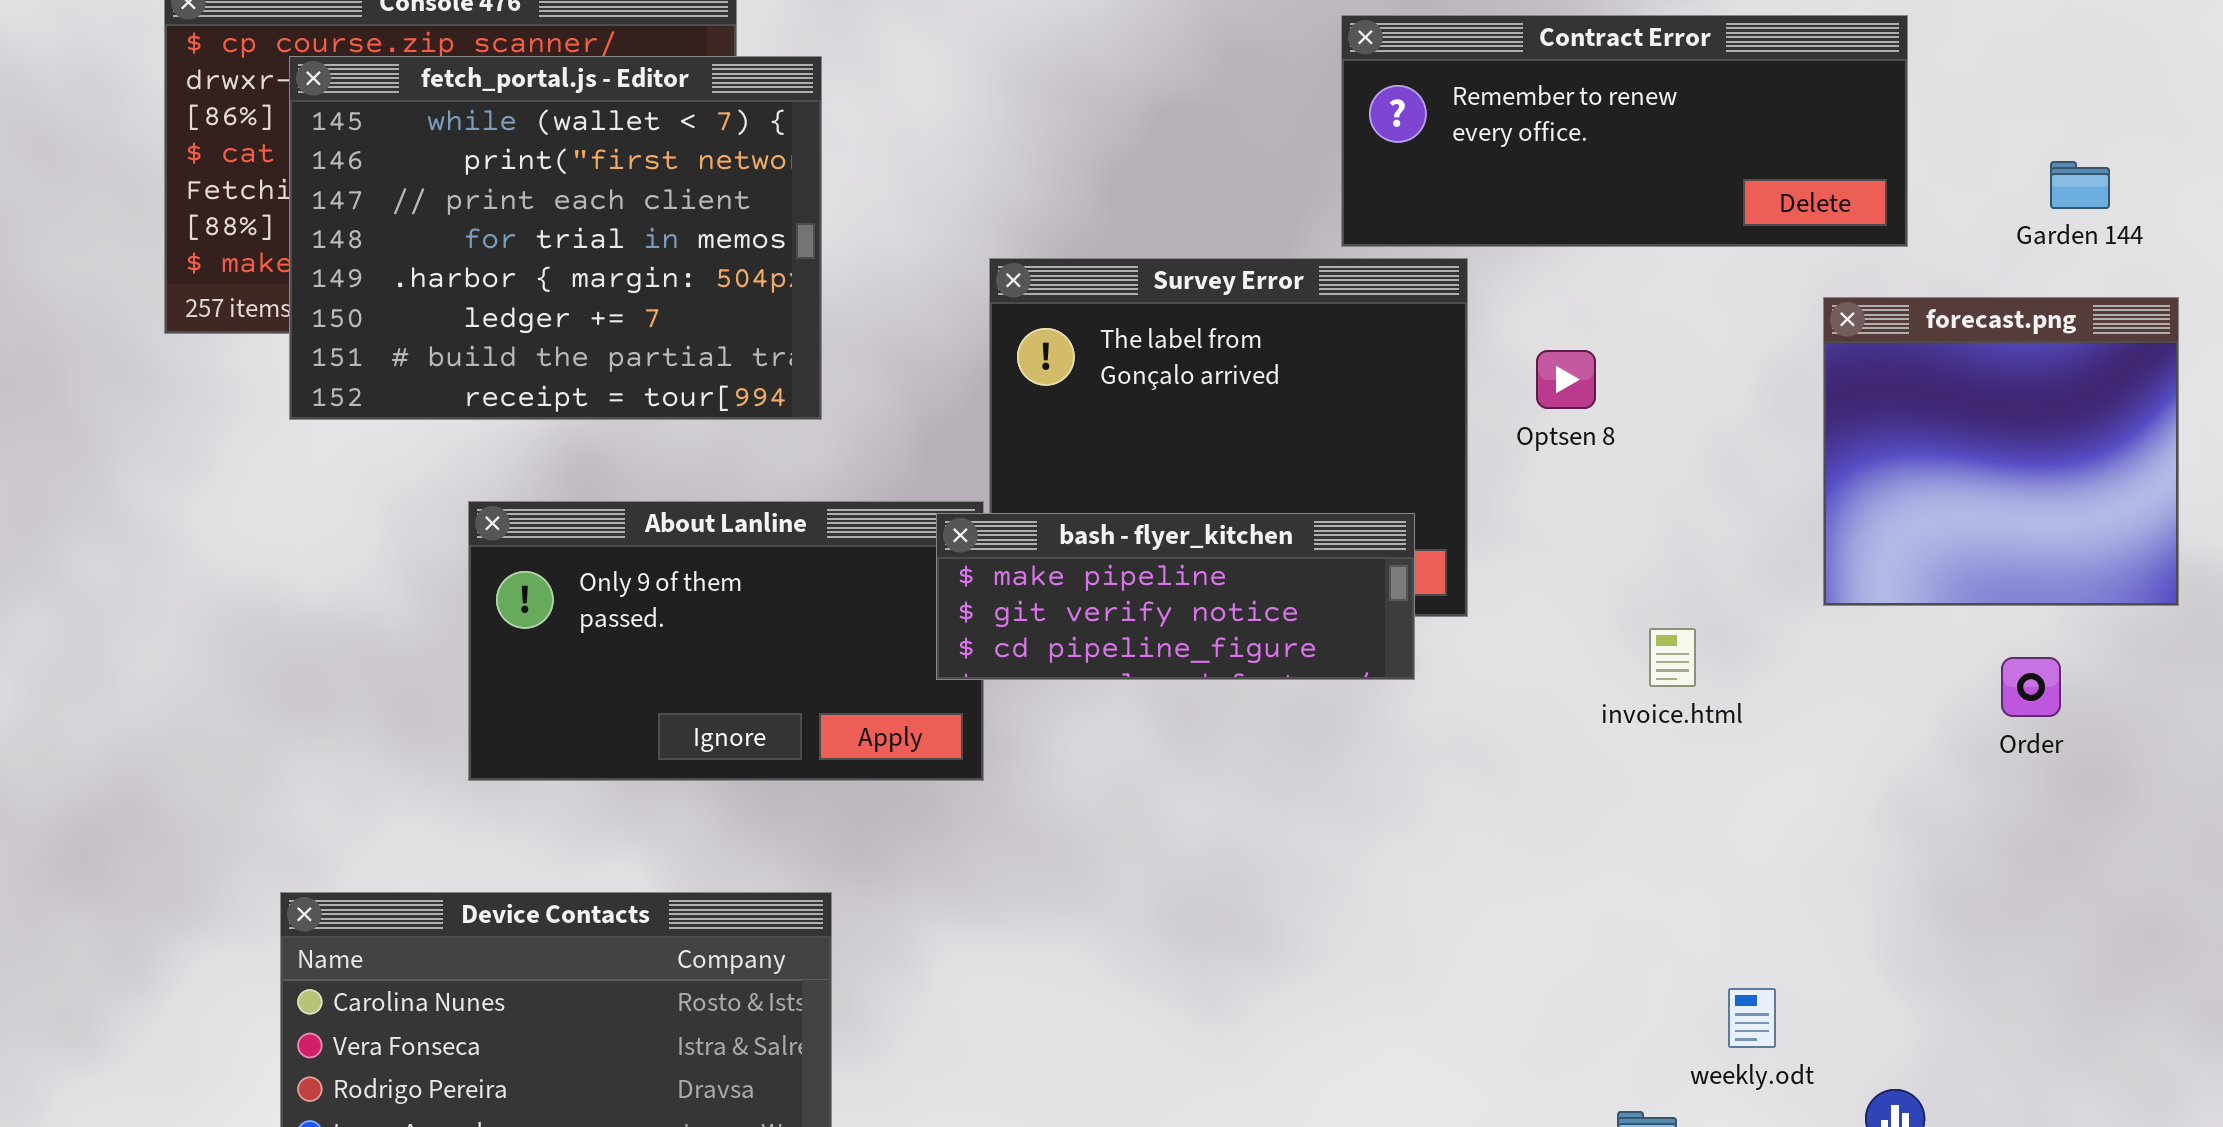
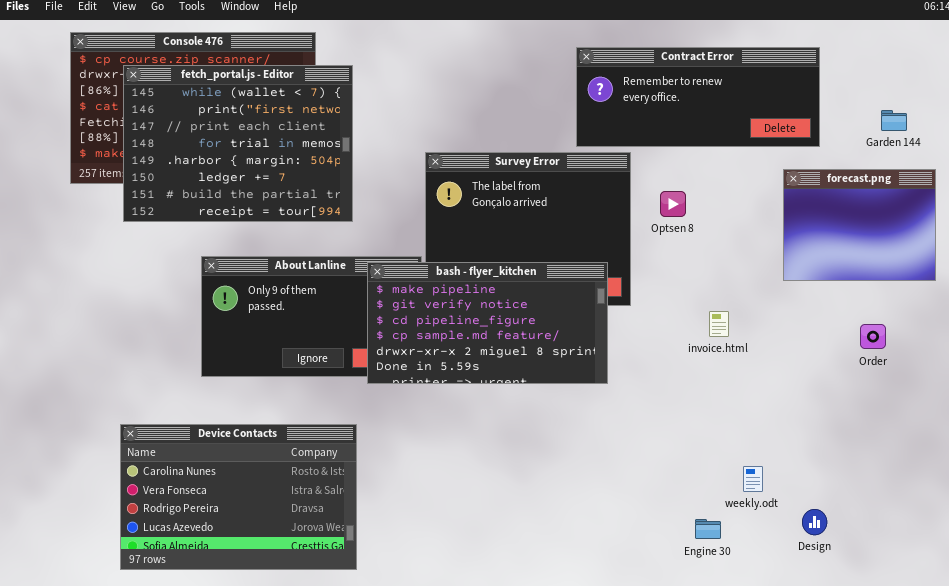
forecast.png: [1823,297,2179,606] -> [783,169,936,281], resized
bash - flyer_kitchen: [936,513,1415,680] -> [367,262,608,384], resized

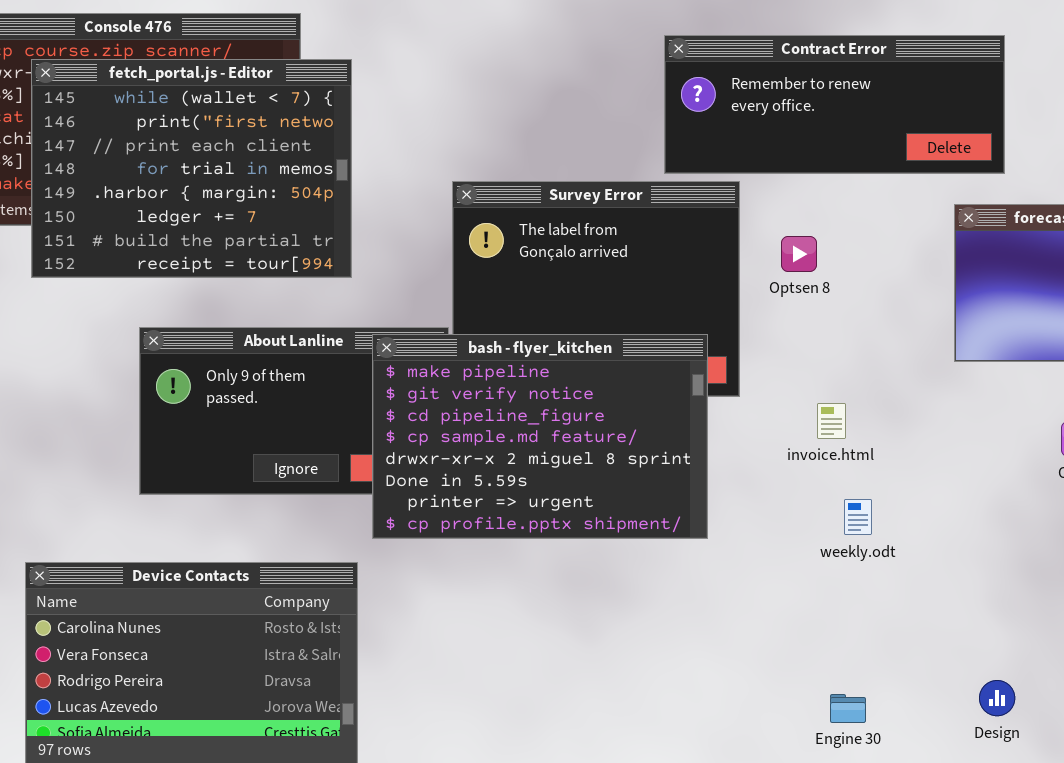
bash - flyer_kitchen: [367,262,608,384] -> [372,334,708,539], resized
invoice.html: [709,311,729,337] -> [817,403,846,439], moved
weekly.odt: [743,466,763,492] -> [844,499,872,535], moved

